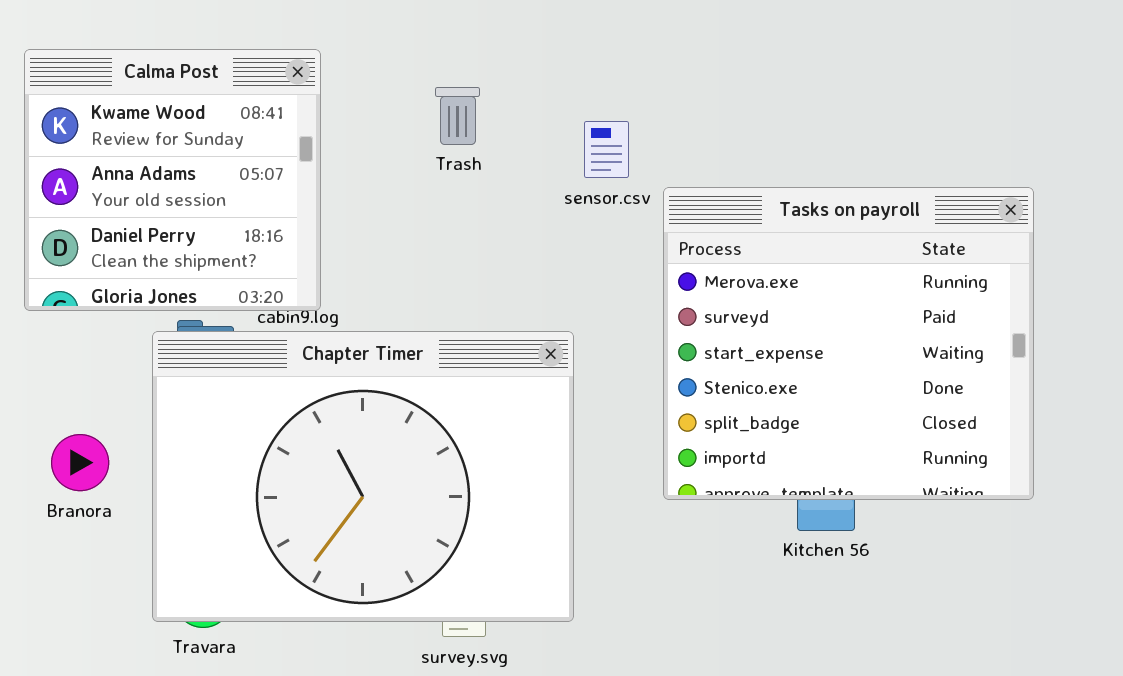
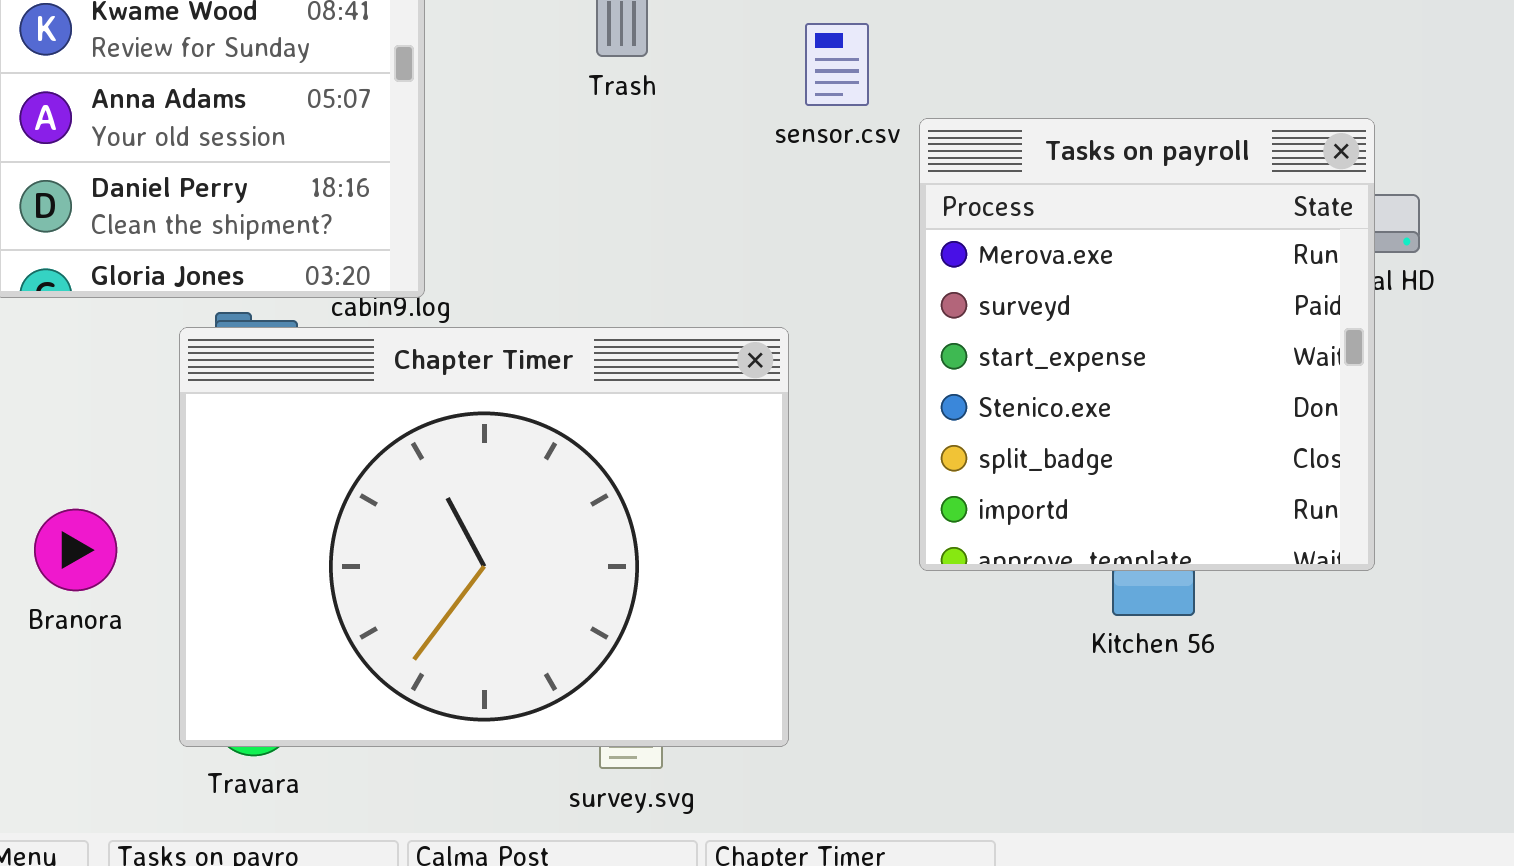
Tasks on payroll: [663,187,1034,500] -> [919,118,1375,571], resized
Branora: [51,434,109,491] -> [34,509,117,591], moved

